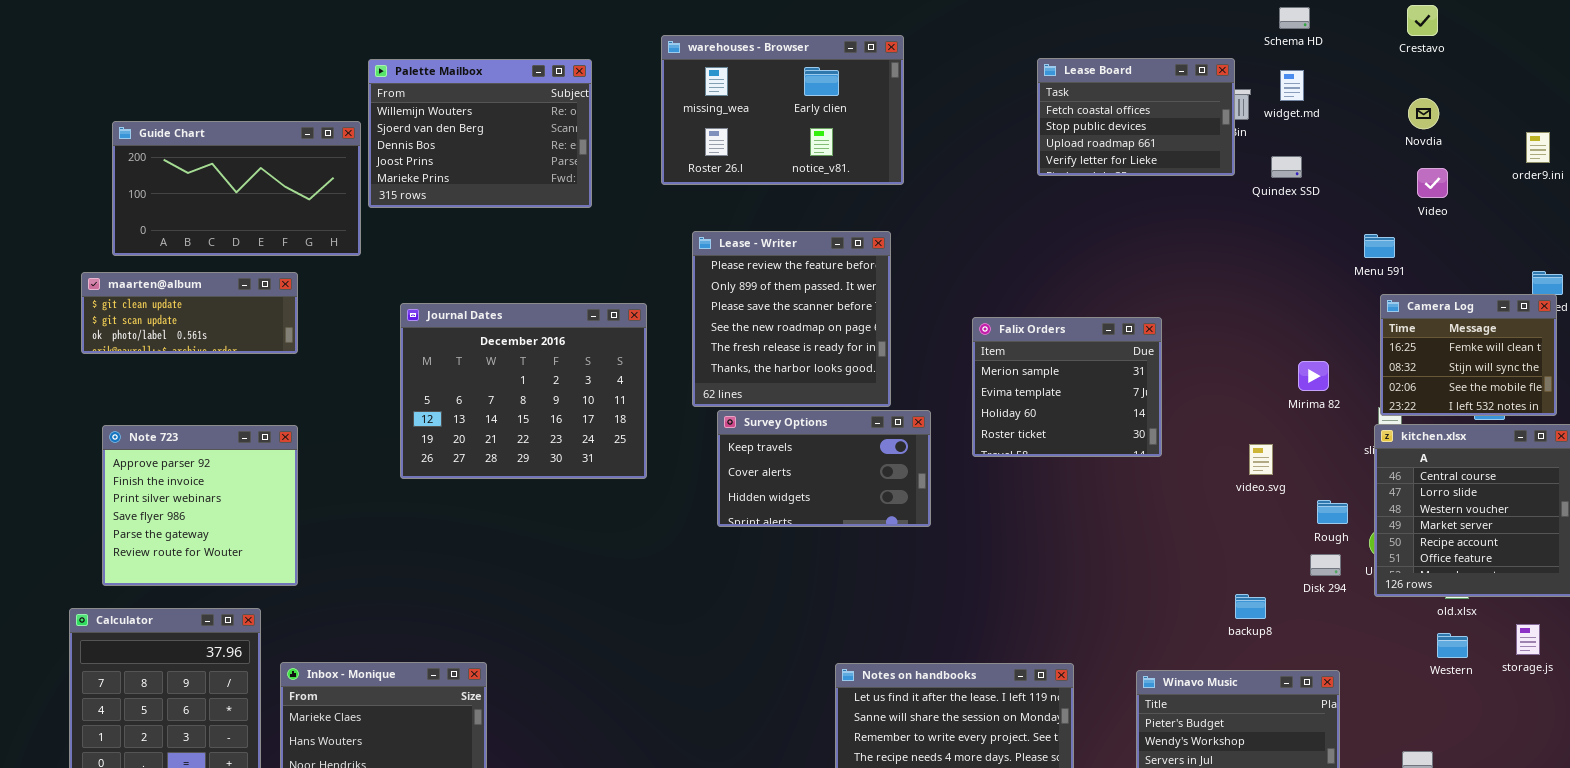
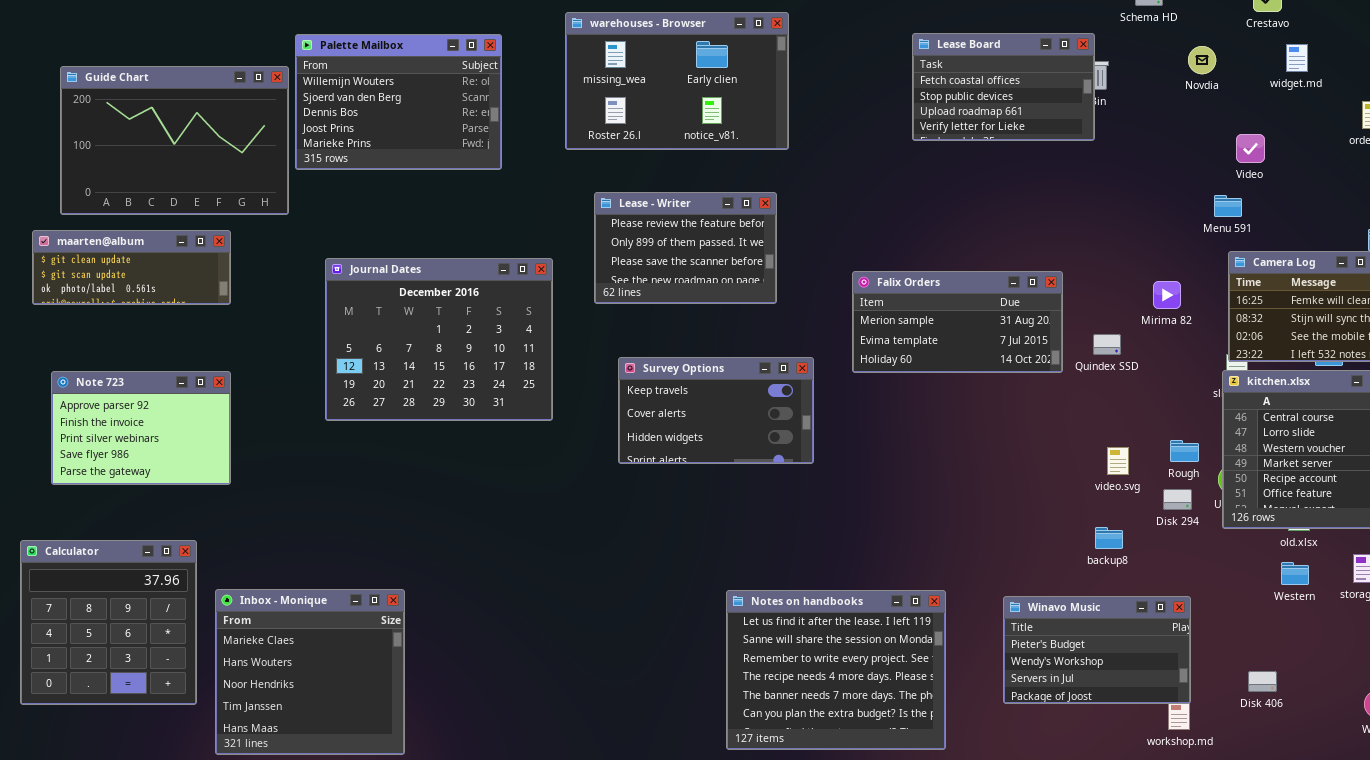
widget.md: [1280,70,1304,101] -> [1286,44,1308,72], moved
Novdia: [1408,98,1439,129] -> [1188,46,1216,74], moved
Guide Chart: [112,121,361,256] -> [60,66,289,215], resized
Quindex SSD: [1271,156,1302,178] -> [1093,334,1121,355], moved
Video: [1417,168,1448,198] -> [1236,134,1265,163], moved
Lease - Writer: [692,231,891,407] -> [594,192,777,304], resized
Falix Orders: [972,317,1162,457] -> [852,271,1063,373], resized
Mirima 82: [1298,361,1329,391] -> [1153,281,1181,309], moved
Note 723: [102,425,298,586] -> [51,371,231,485], resized
video.svg: [1249,444,1273,475] -> [1107,447,1129,475], moved

